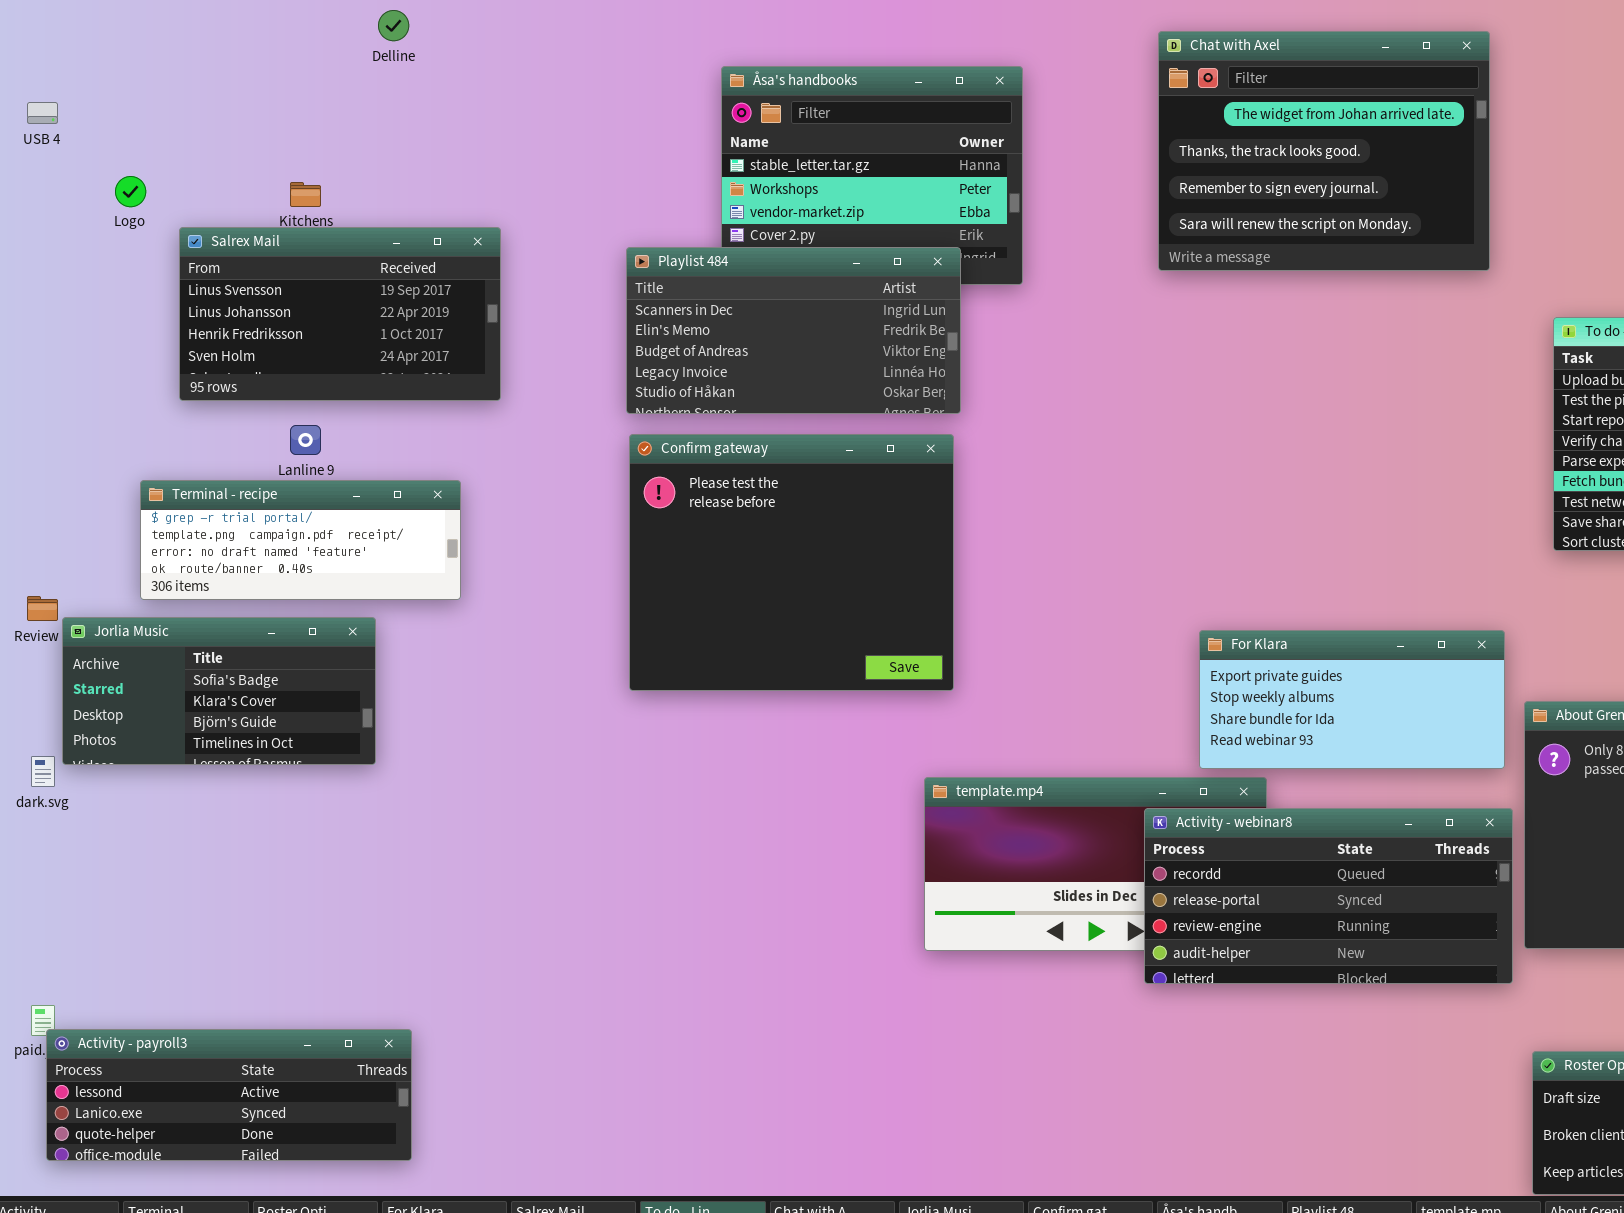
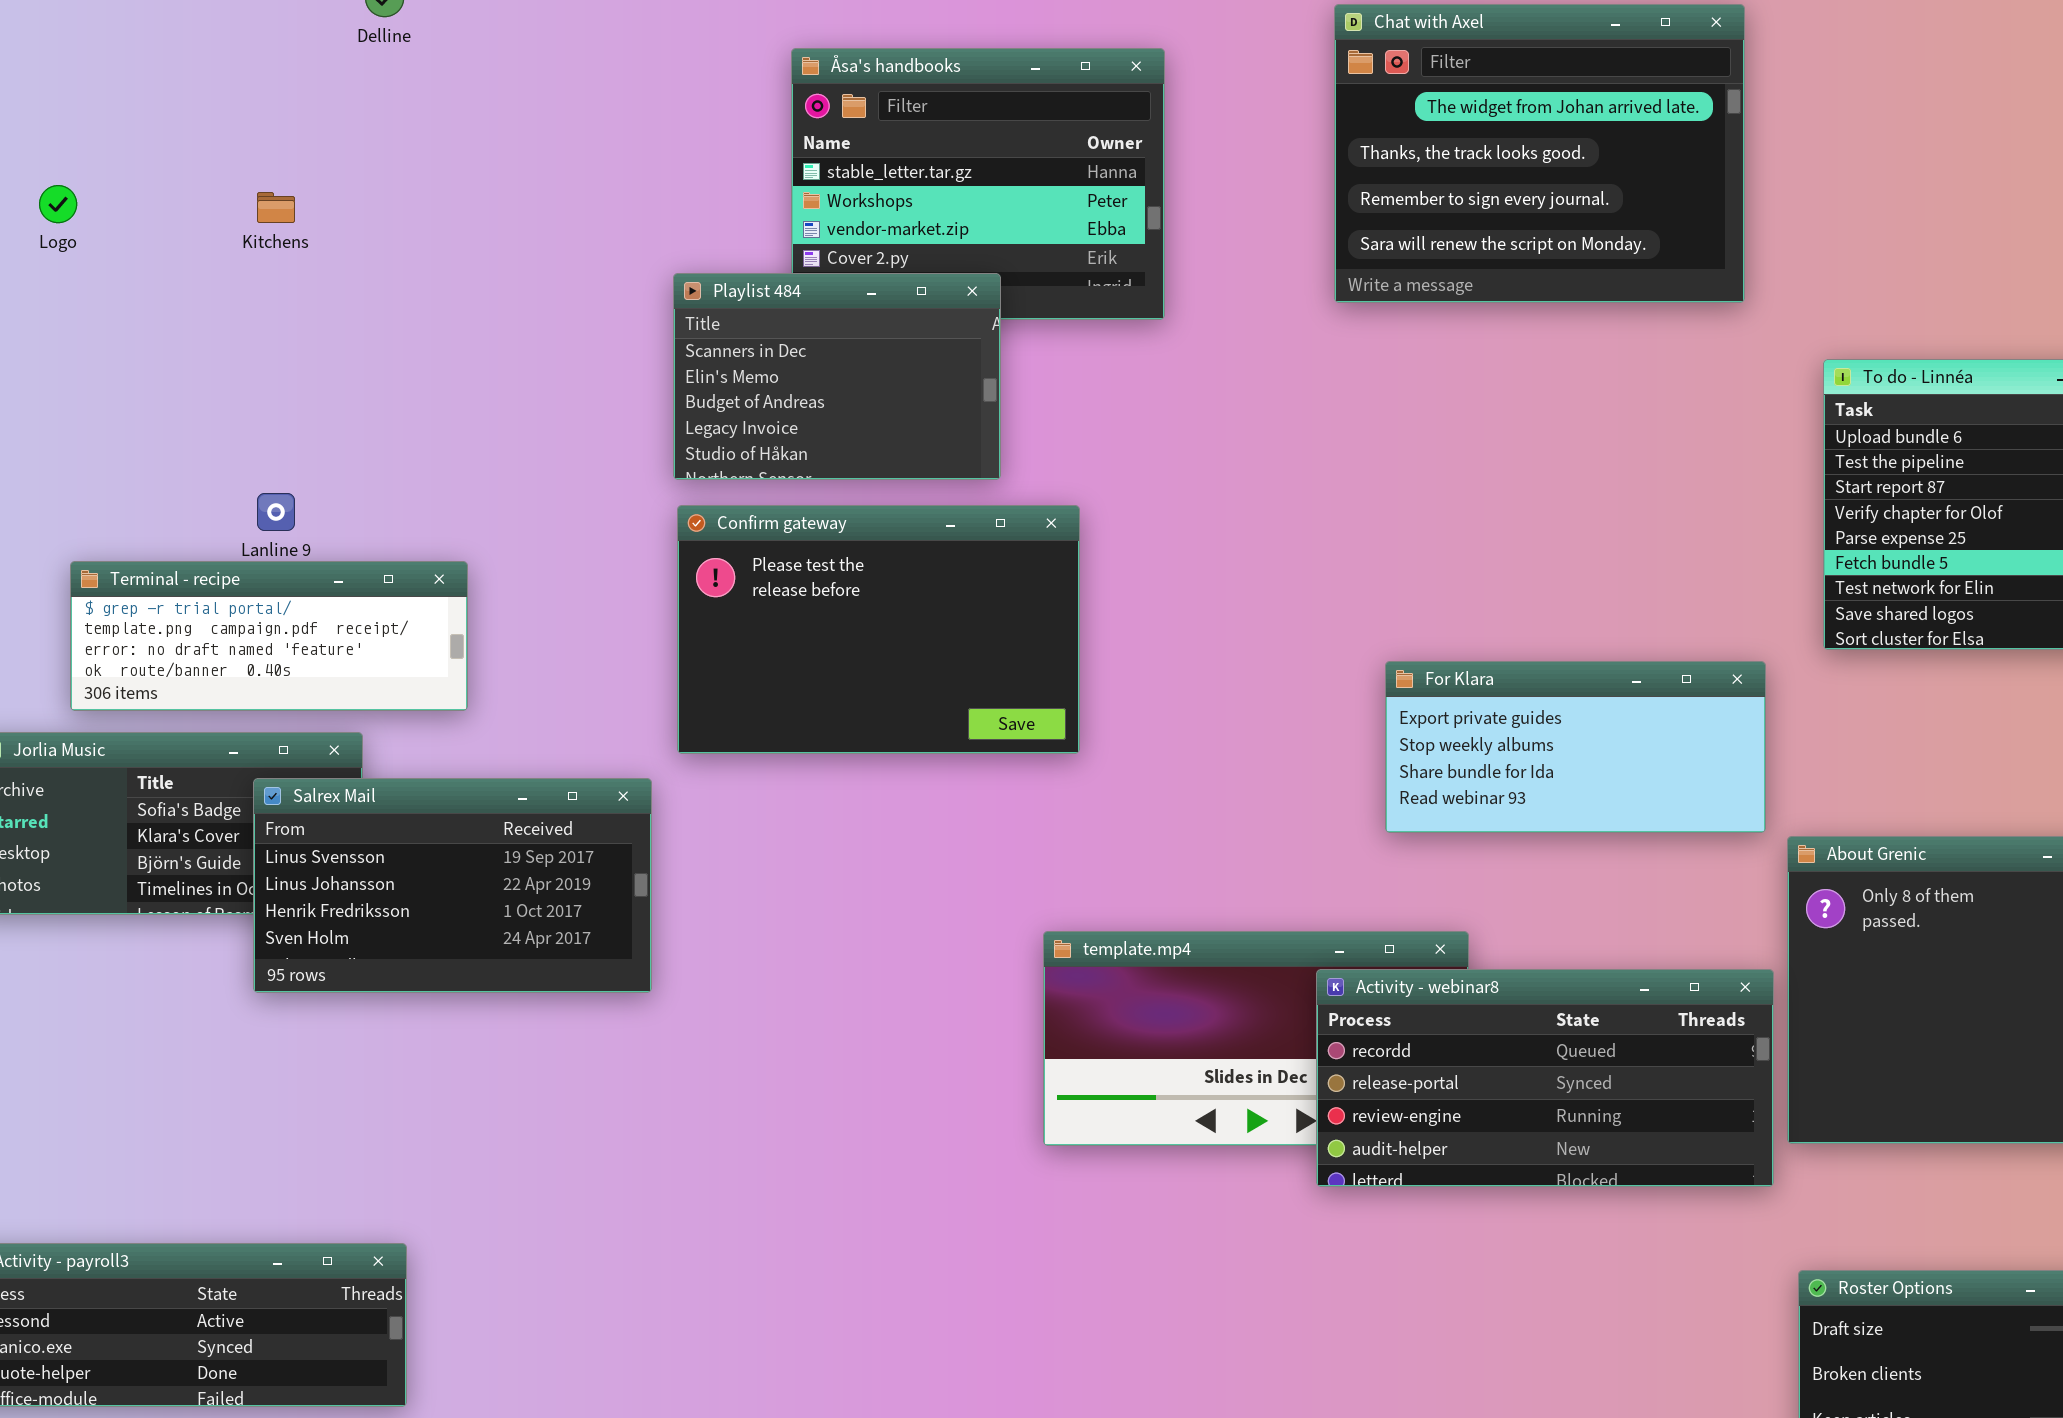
Salrex Mail: [179,227,501,401] -> [253,778,652,993], moved
Playlist 484: [626,247,961,414] -> [673,273,1001,480], resized
Confirm gateway: [629,434,954,691] -> [677,505,1080,754], resized
For Klara: [1199,630,1505,769] -> [1385,661,1766,833], moved

